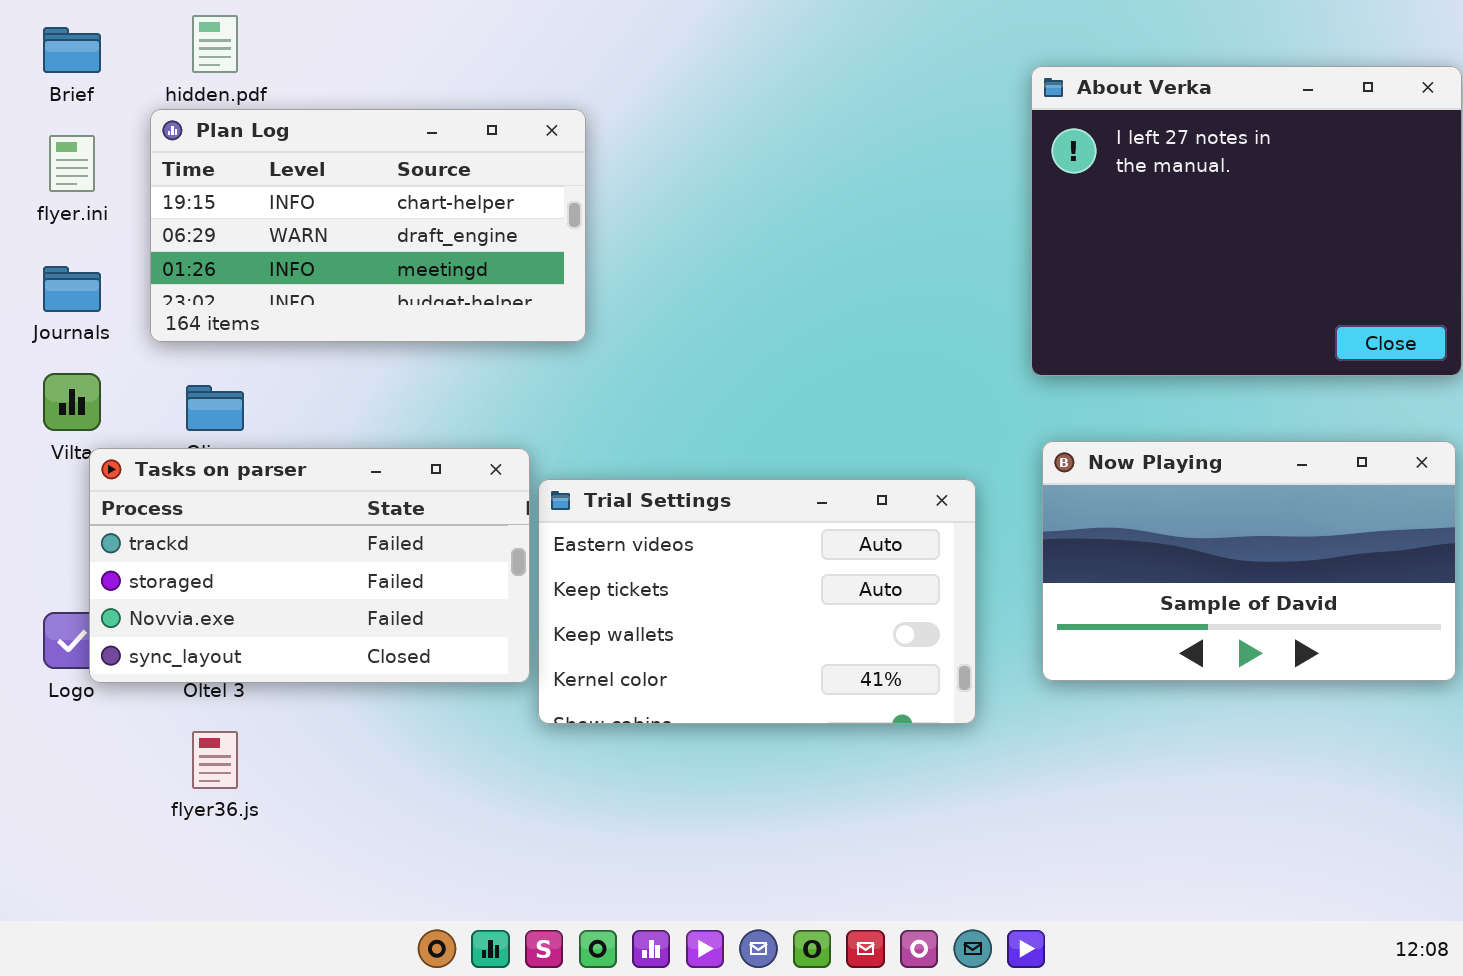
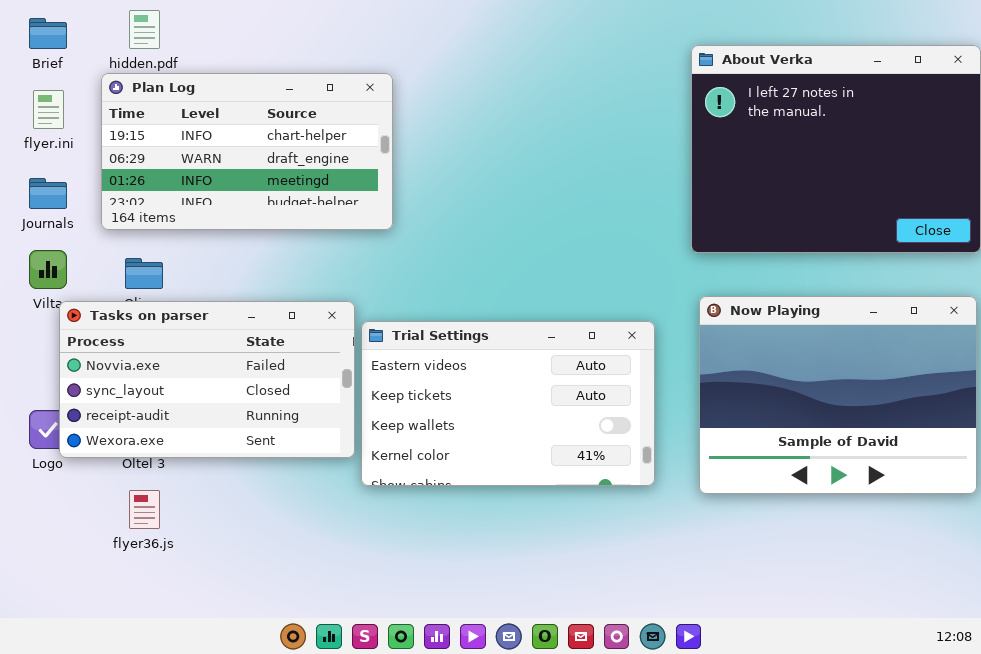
Now Playing: [1042,441,1456,681] -> [699,296,977,494], resized
Tasks on parser: [89,448,530,683] -> [59,301,355,458], scrolled down 2 rows

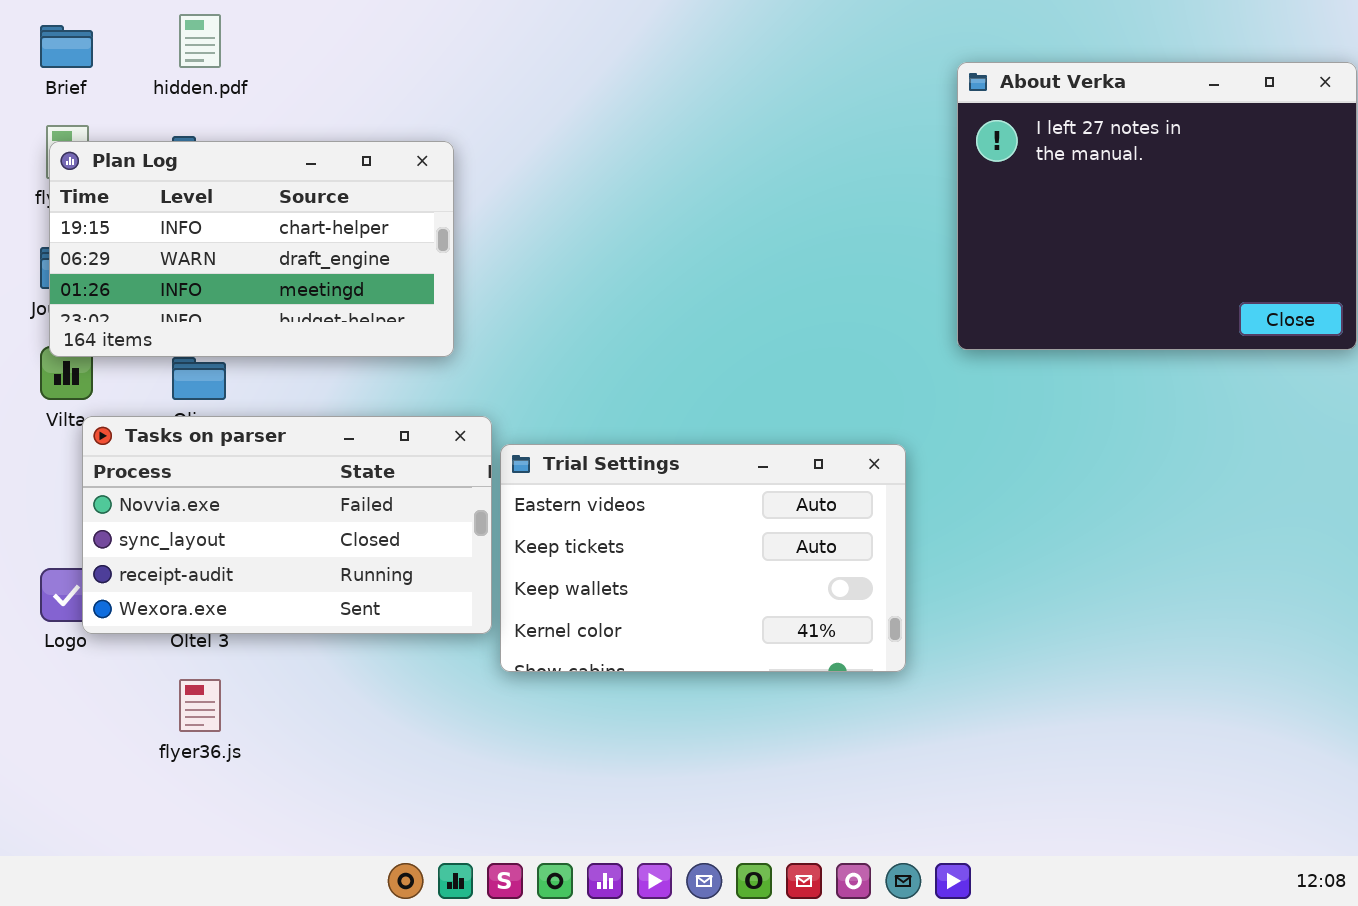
Plan Log: [101,73,393,230] -> [49,141,454,357], moved
Now Playing: [699,296,977,494] -> none, closed

